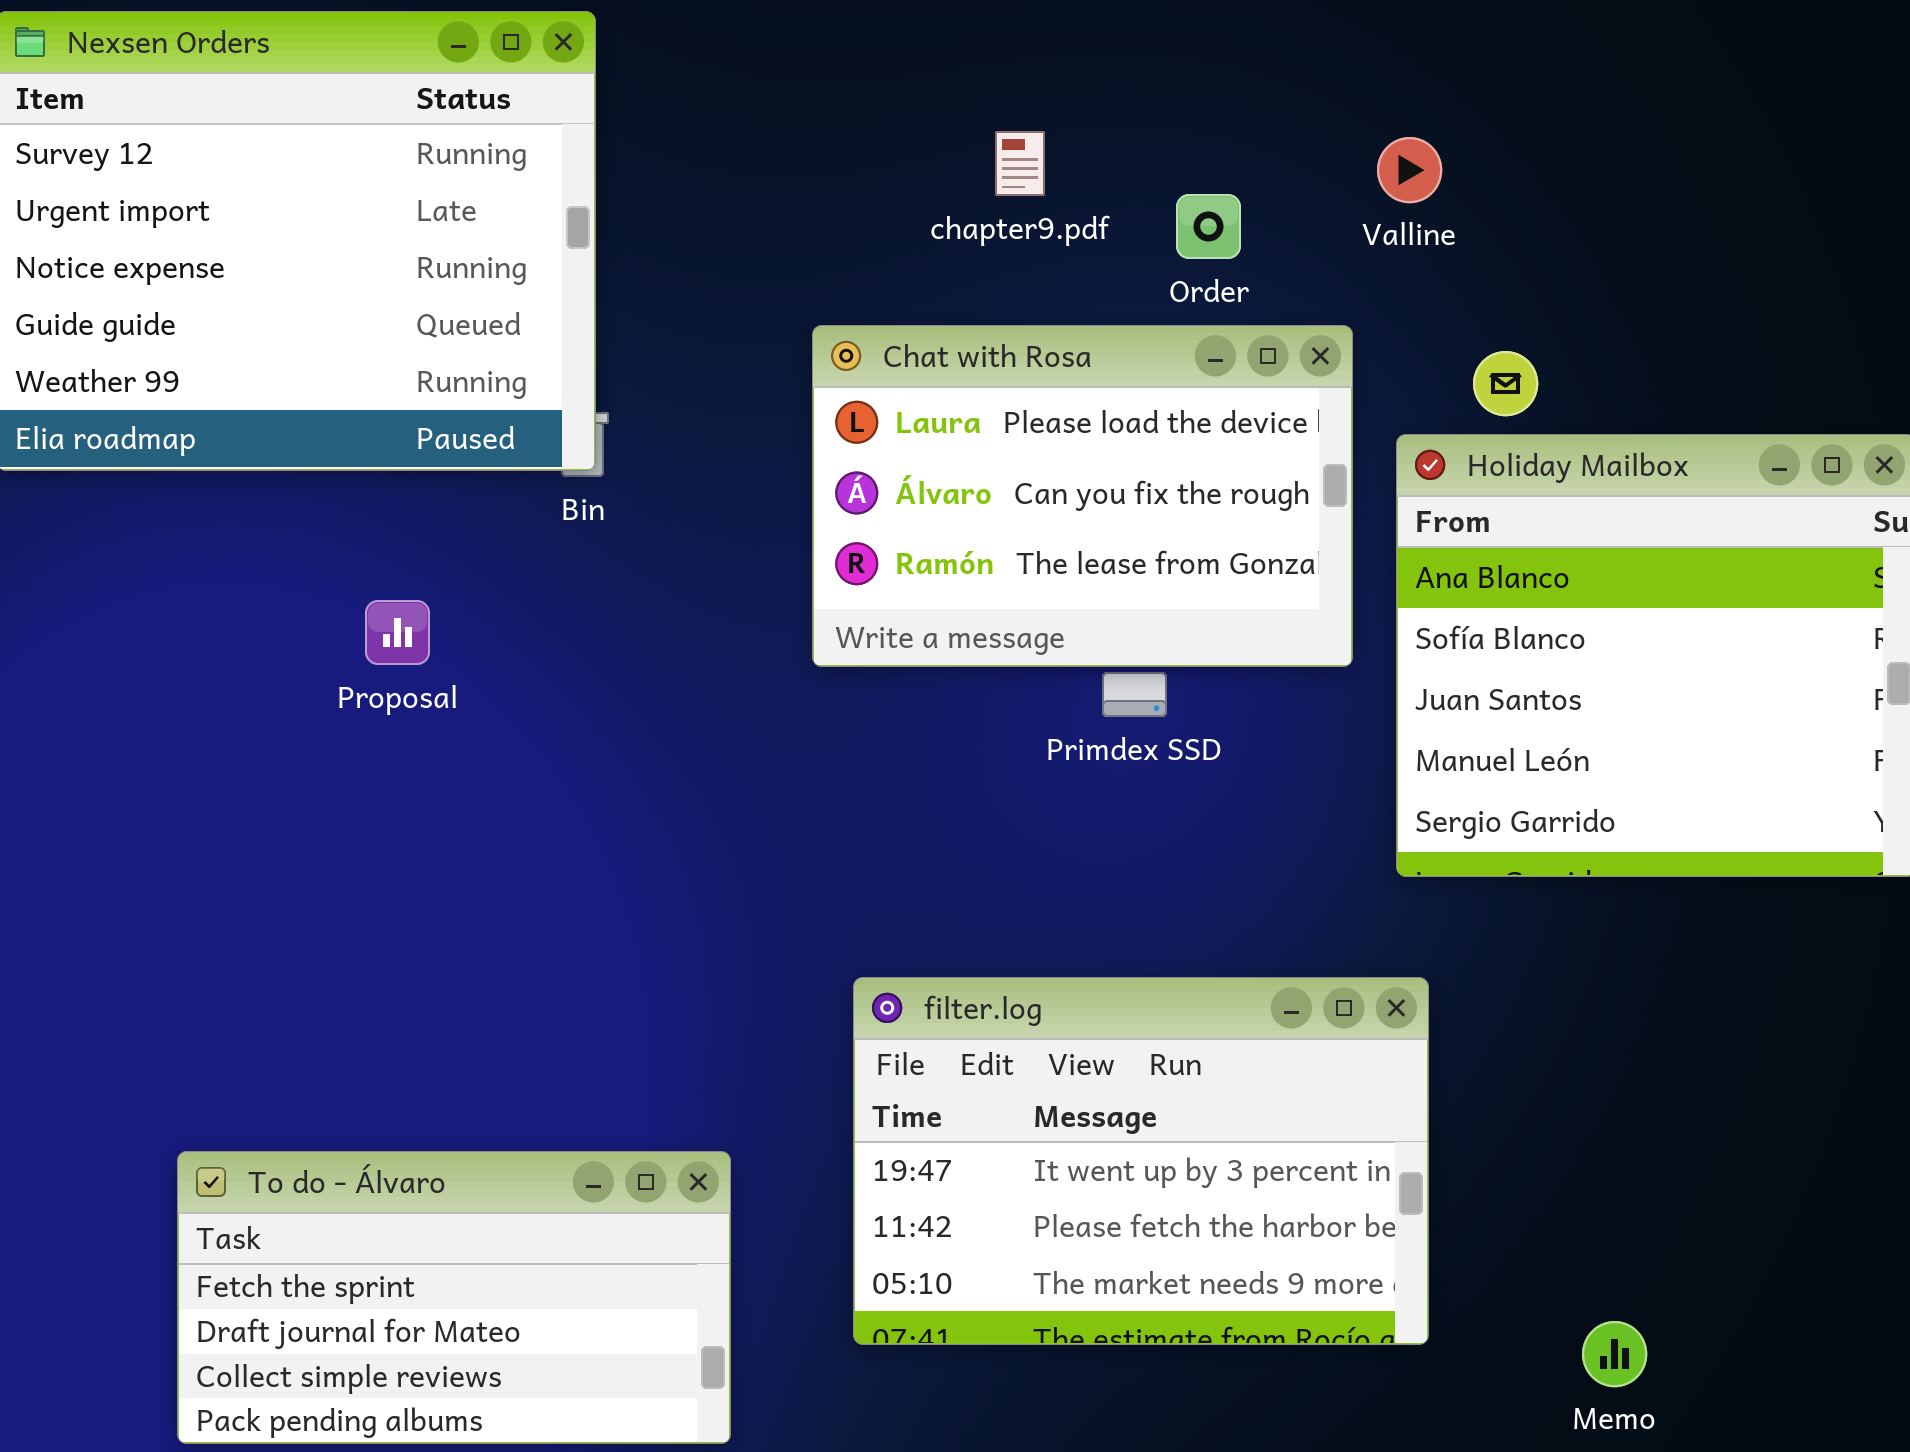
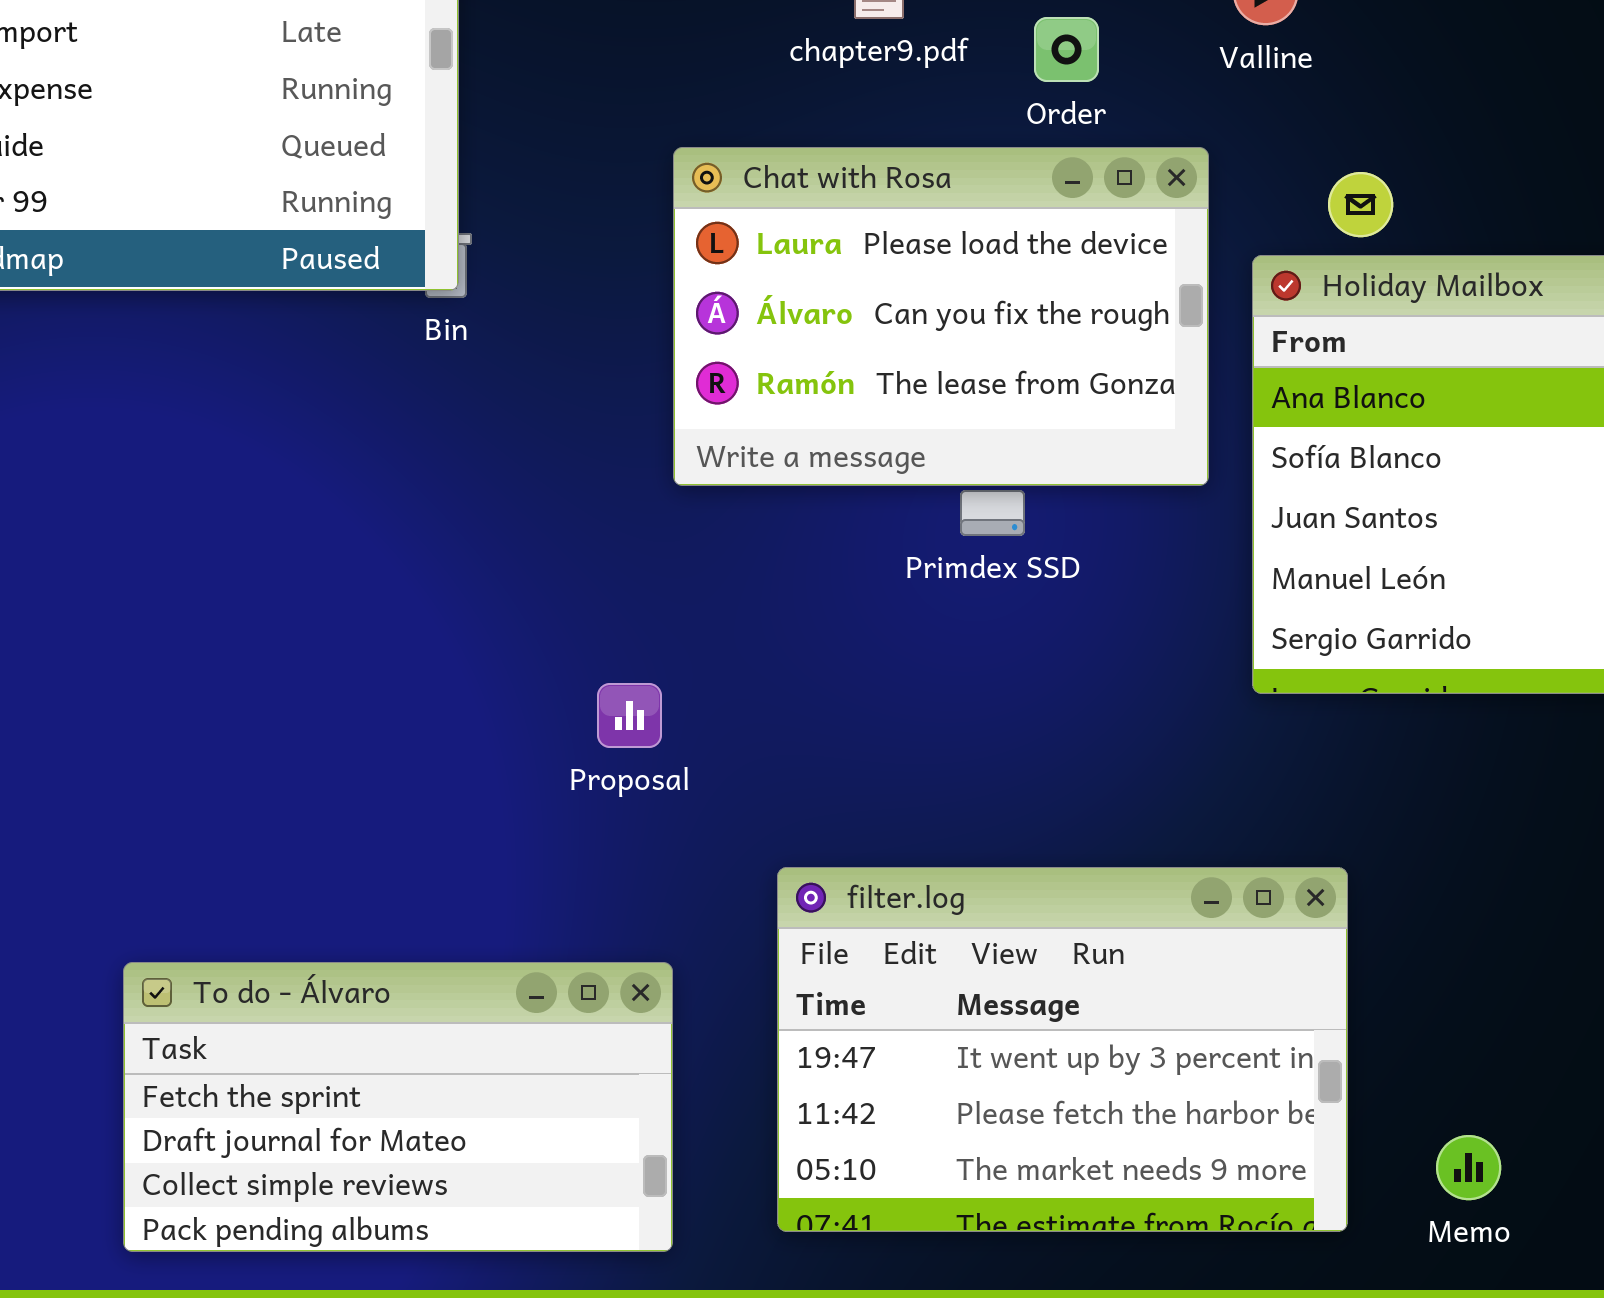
Proposal: [365,600,430,665] -> [597,683,662,748], moved
filter.log: [853,977,1429,1345] -> [777,867,1348,1232], moved
To do - Álvaro: [177,1151,731,1444] -> [123,962,673,1252], moved

